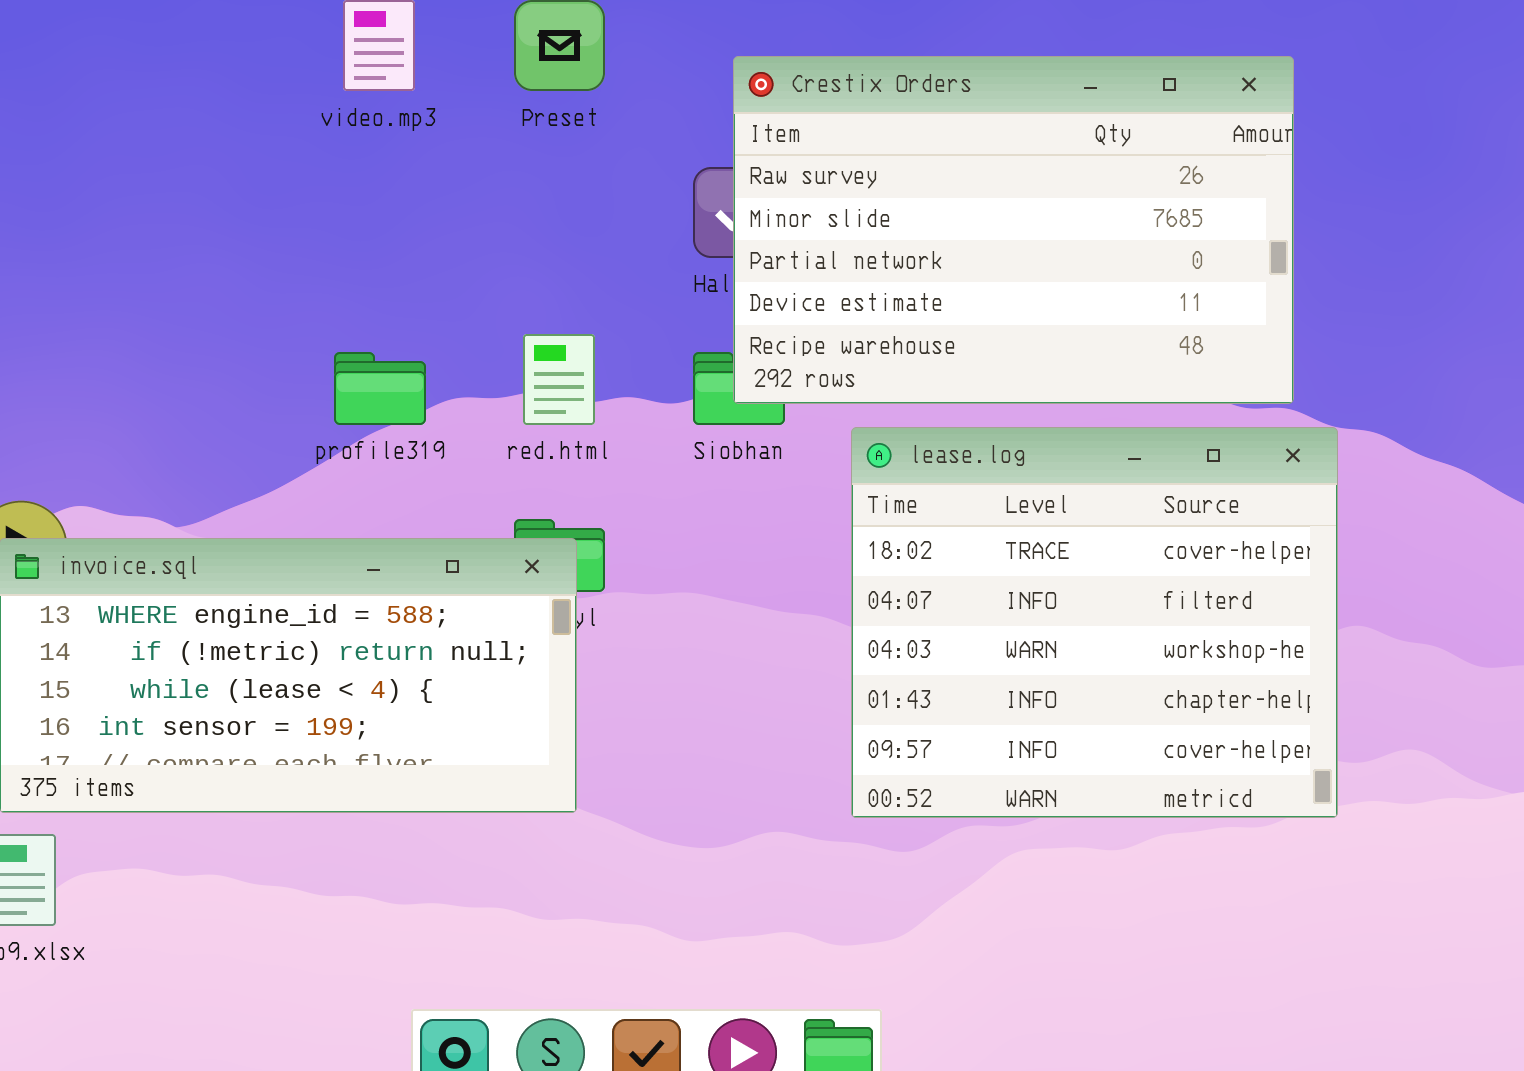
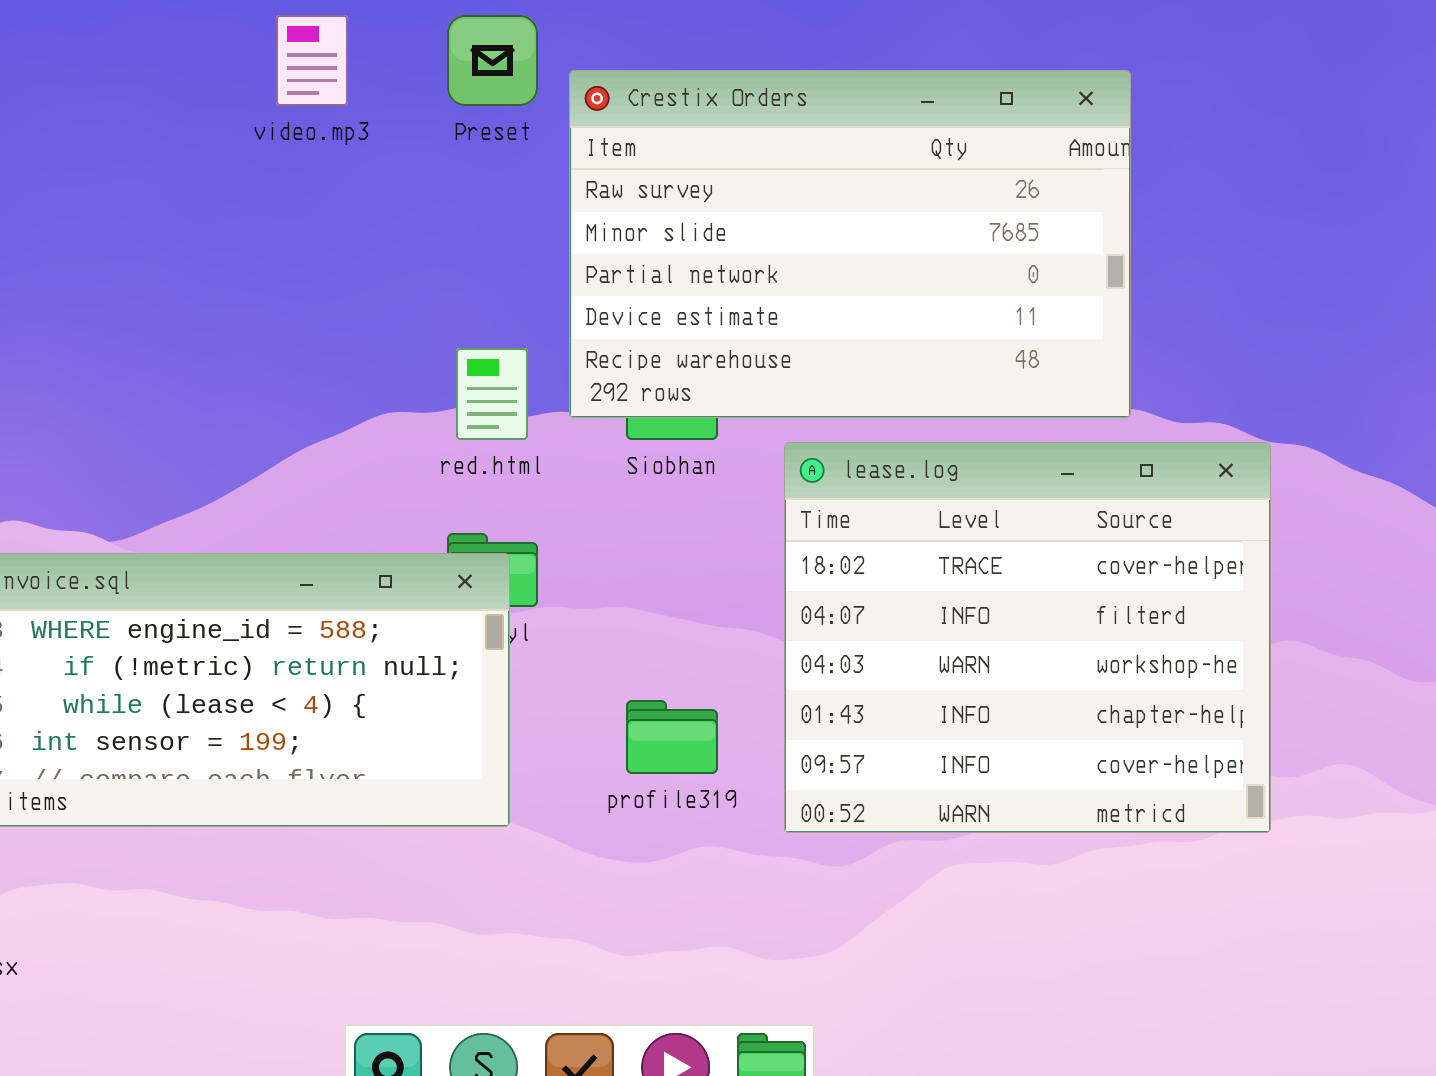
Crestix Orders: [733,56,1294,404] -> [569,70,1131,418], moved
profile319: [334,352,426,425] -> [626,700,718,774], moved

